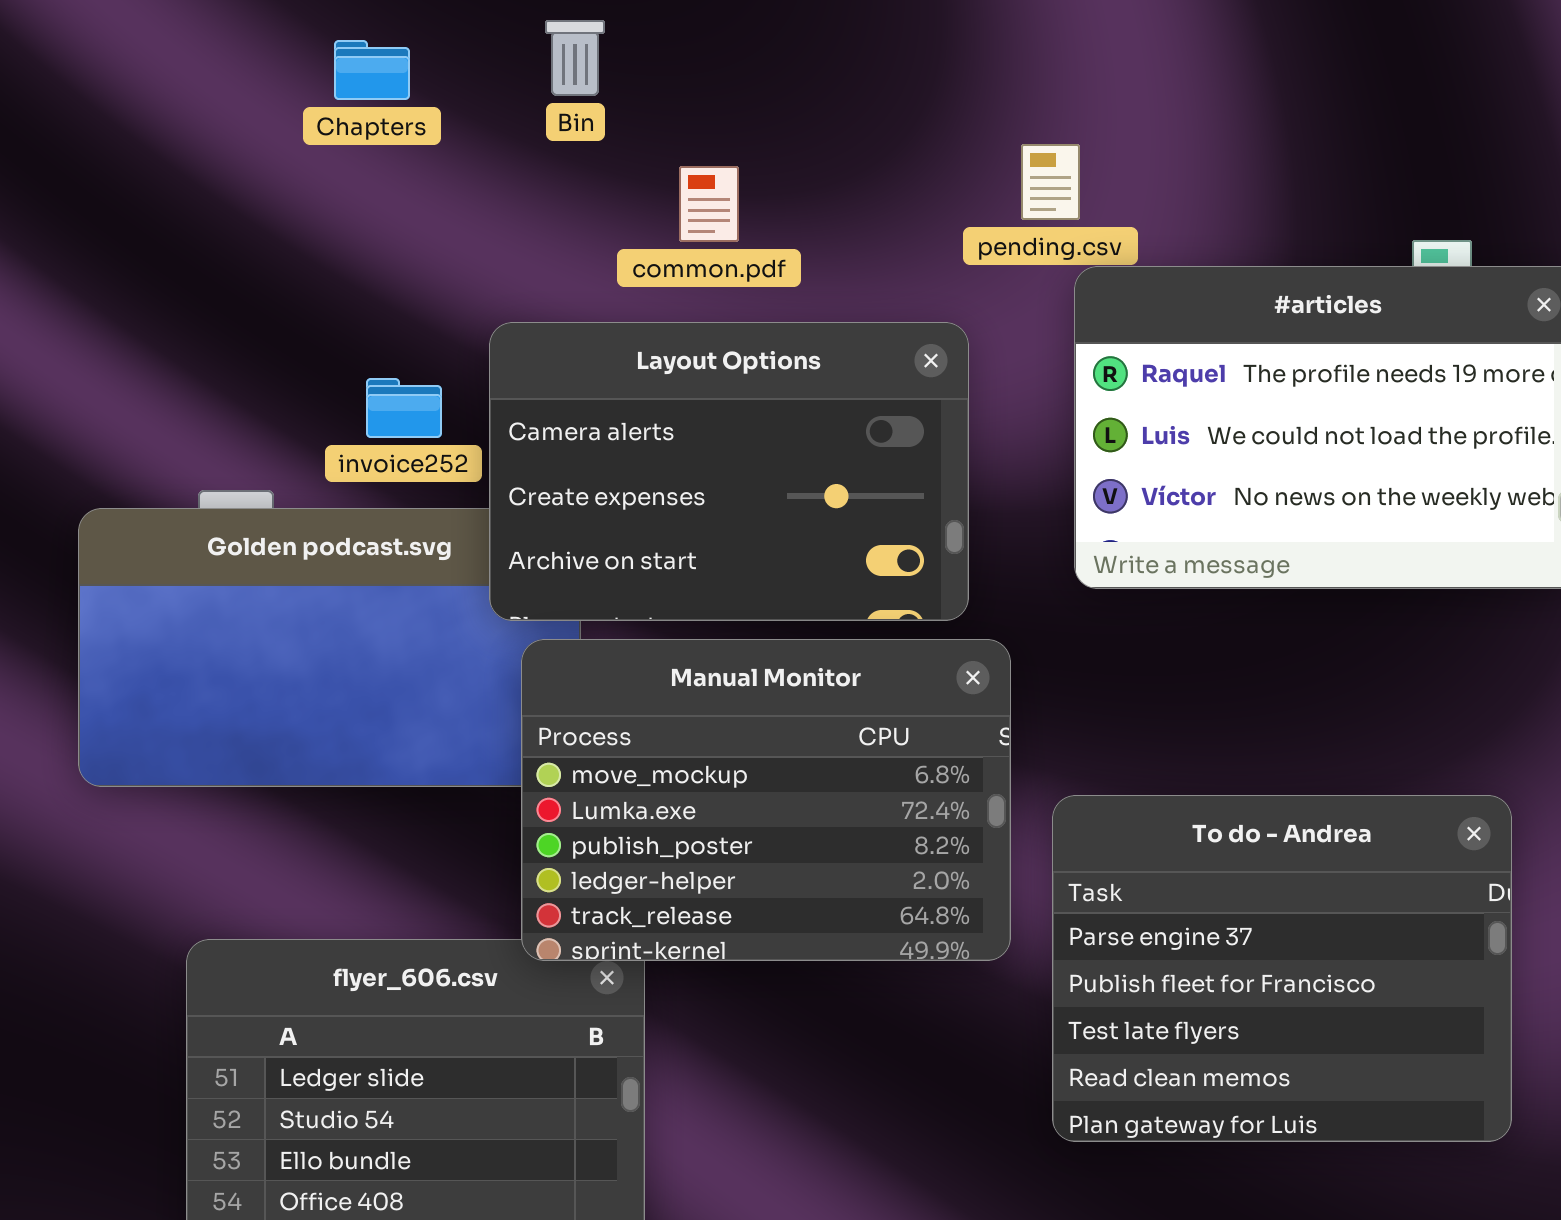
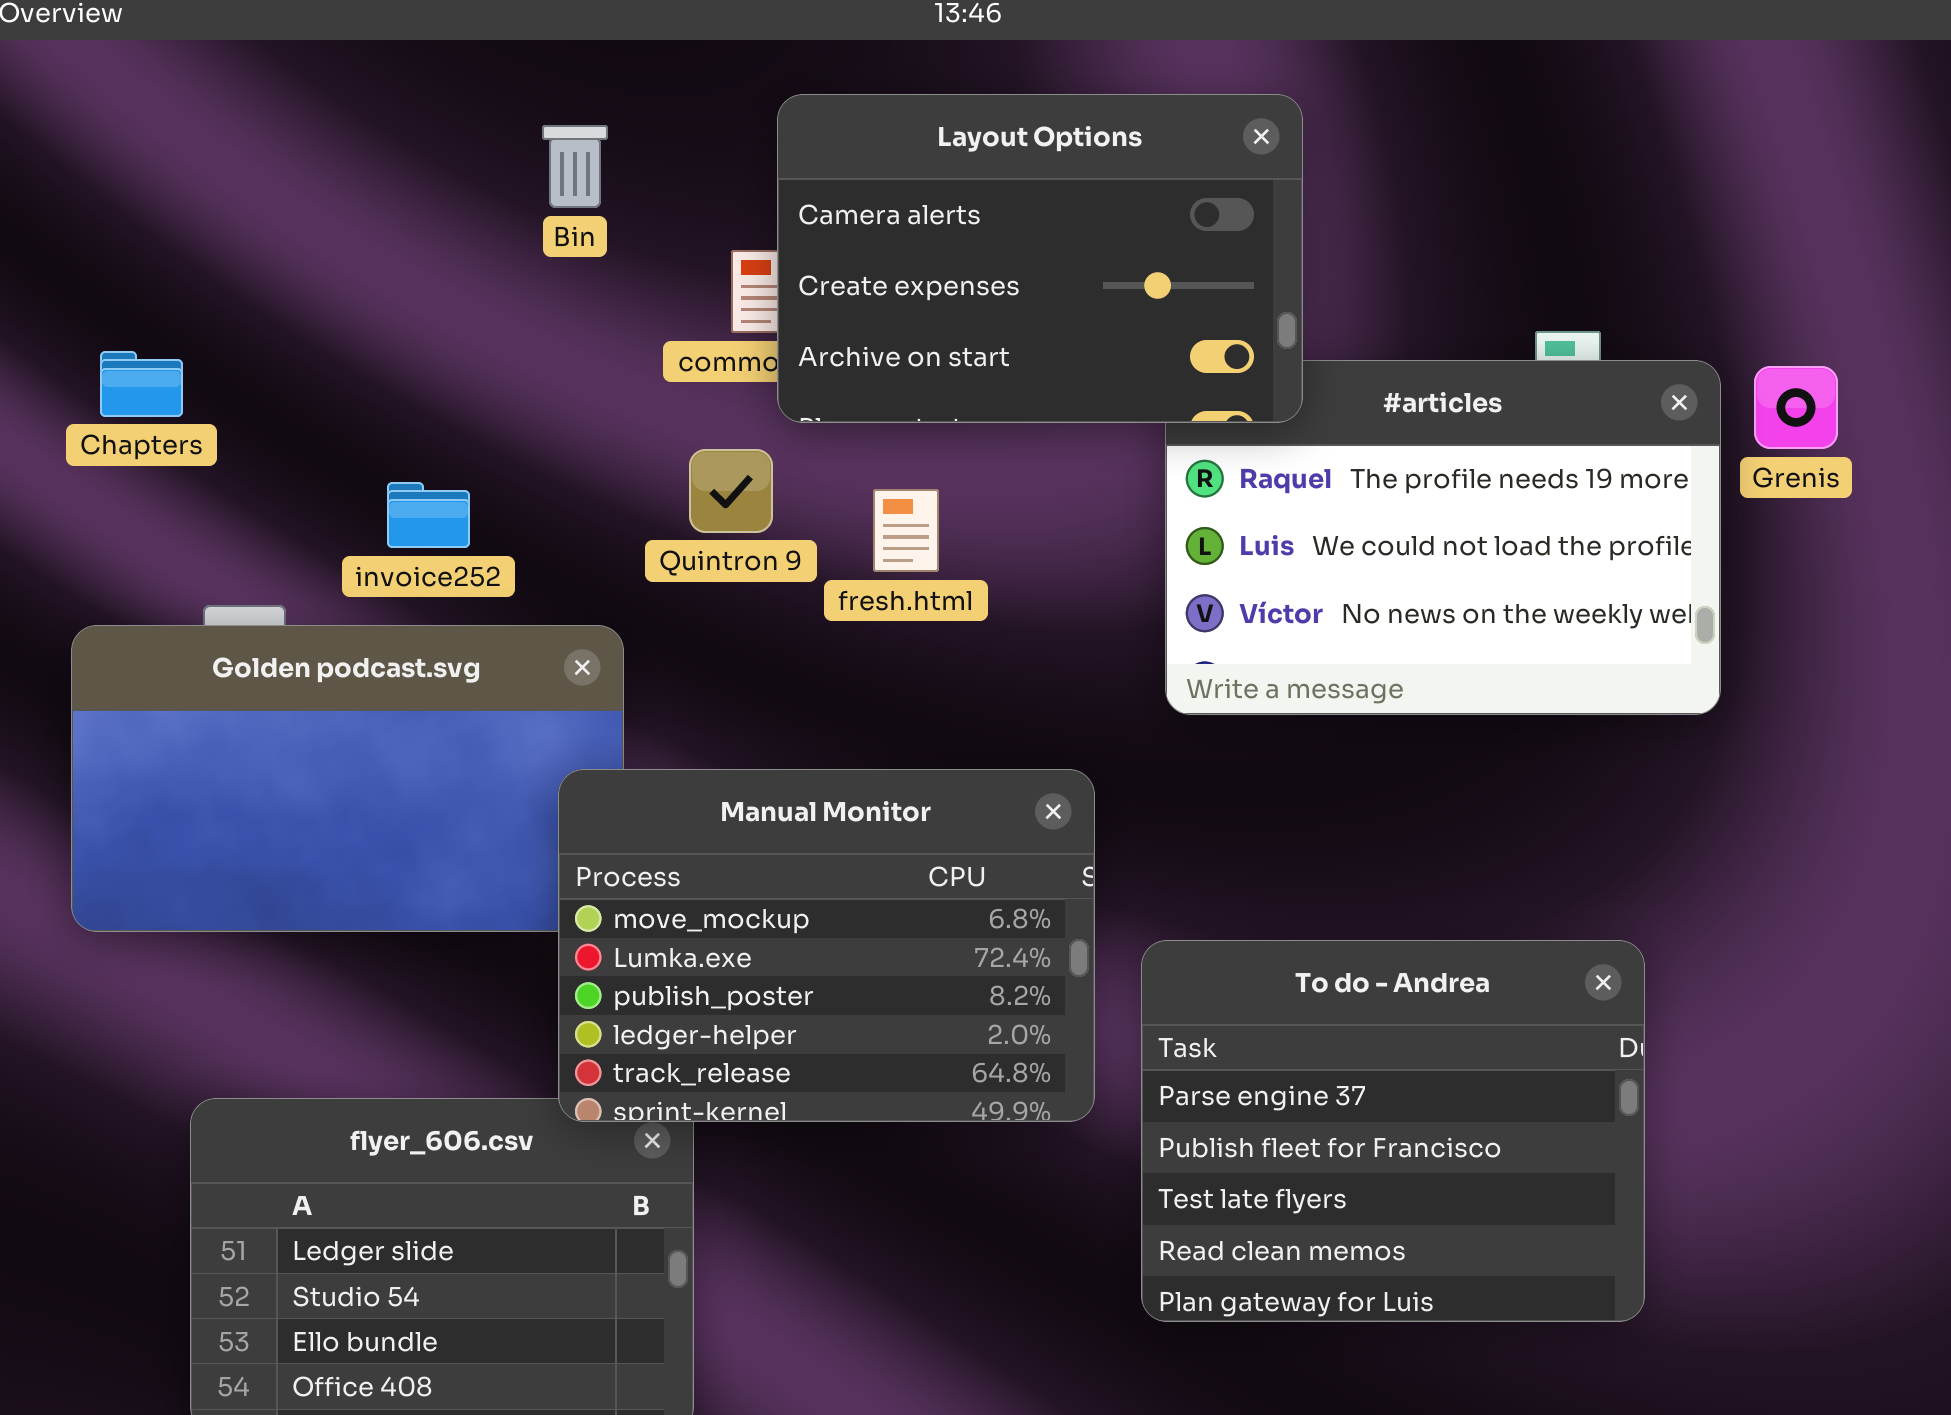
Bin: [545,20,605,96] -> [542,125,608,208], moved
Chapters: [334,40,410,100] -> [100,351,183,417], moved
Layout Options: [489,322,969,621] -> [777,94,1303,423], moved

